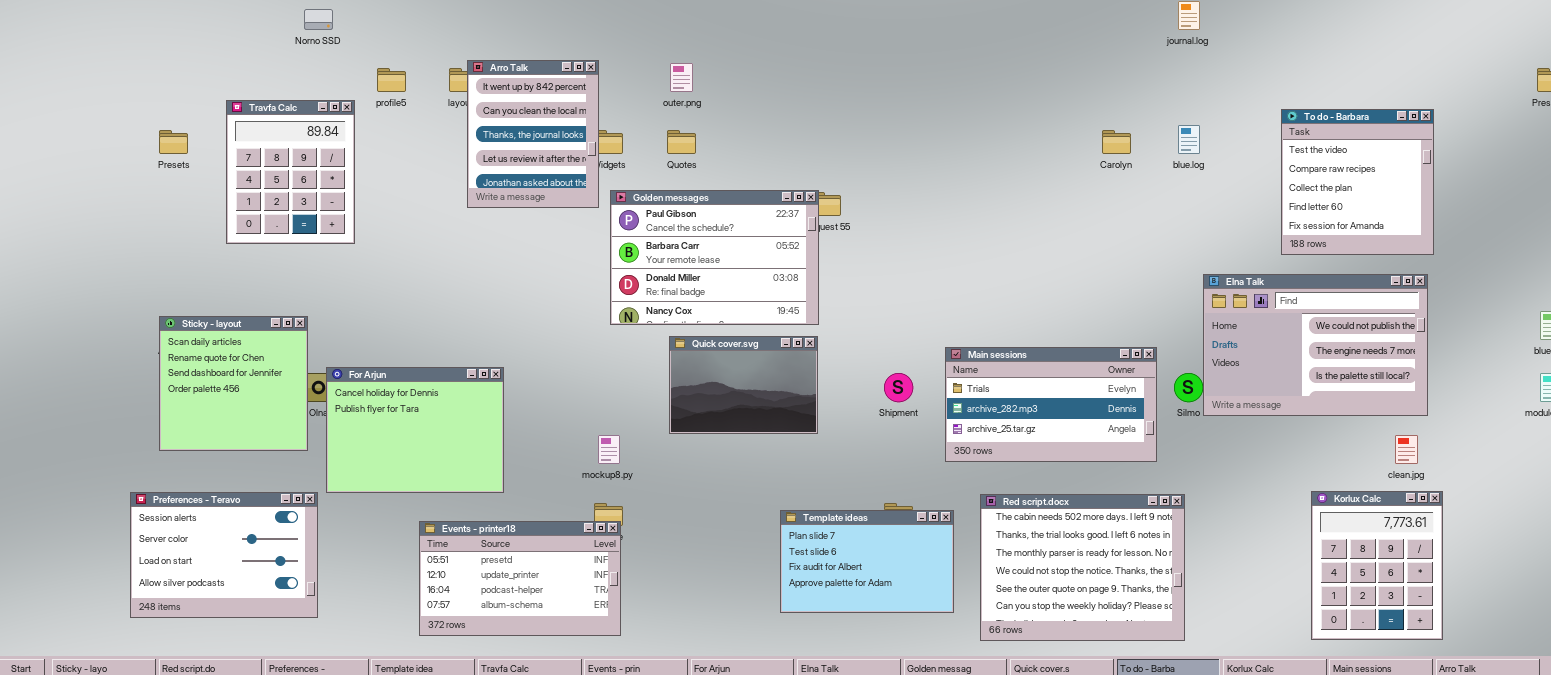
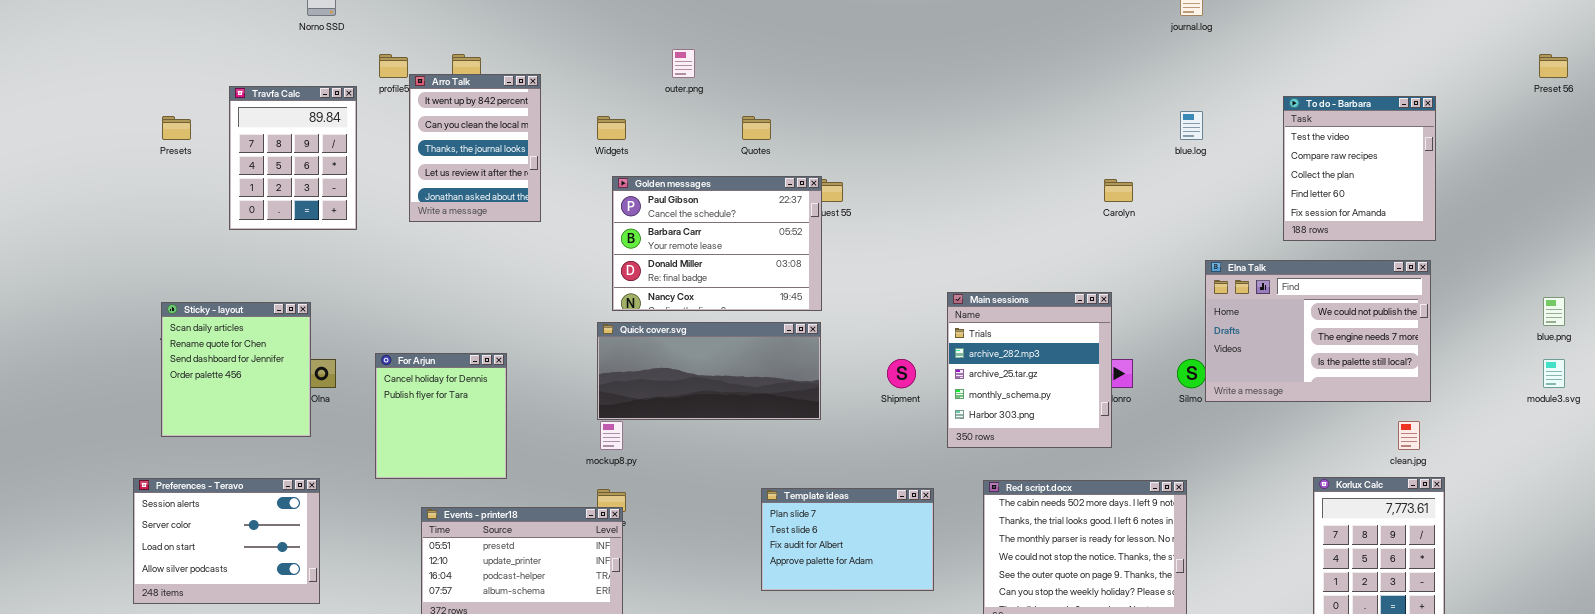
Arro Talk: [467,60,599,208] -> [409,74,541,222], moved
Quotes: [667,130,696,154] -> [742,116,771,140], moved
Carolyn: [1102,130,1131,154] -> [1104,179,1133,202], moved
Quick cover.svg: [669,336,818,434] -> [597,322,821,420], resized
Main sessions: [945,347,1157,462] -> [947,292,1112,448], resized
For Arjun: [326,367,504,493] -> [375,353,507,479], resized
Template ideas: [780,510,954,613] -> [761,488,934,591], moved

